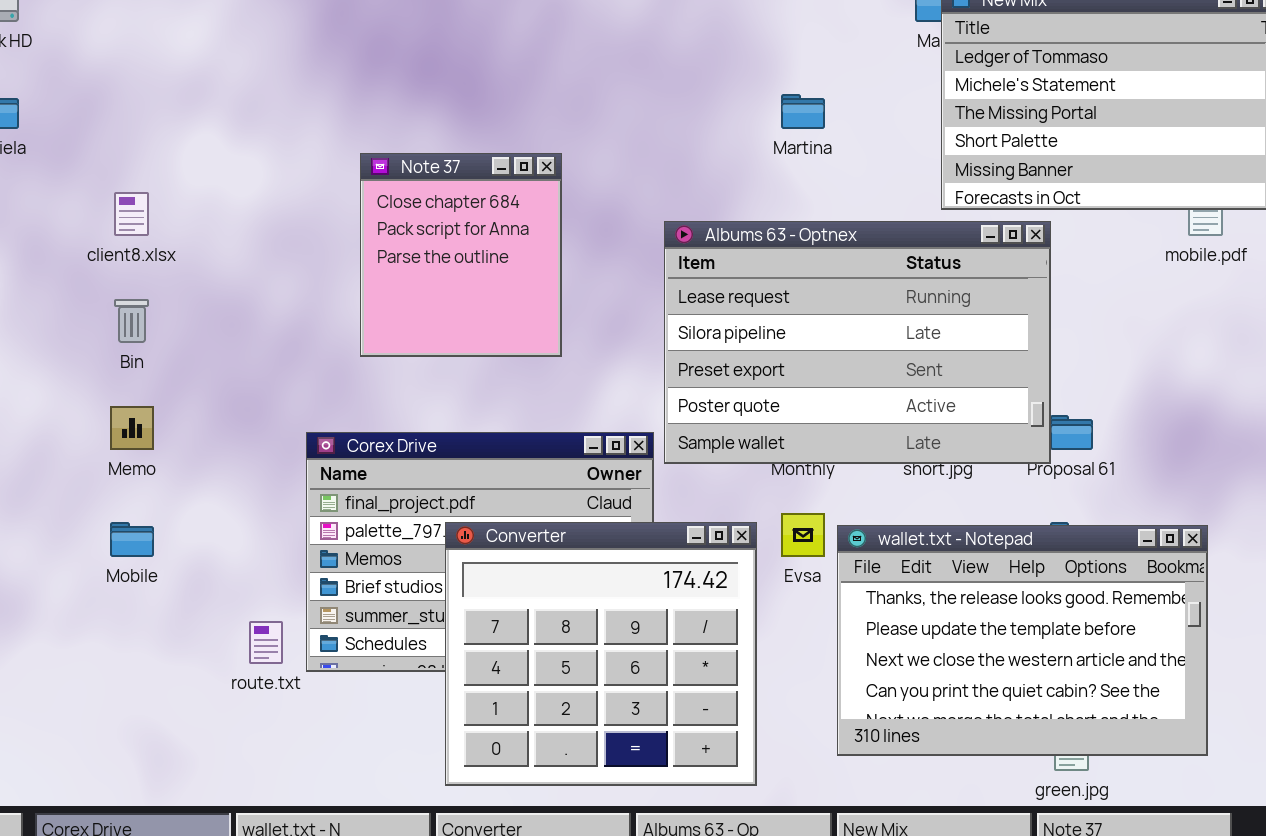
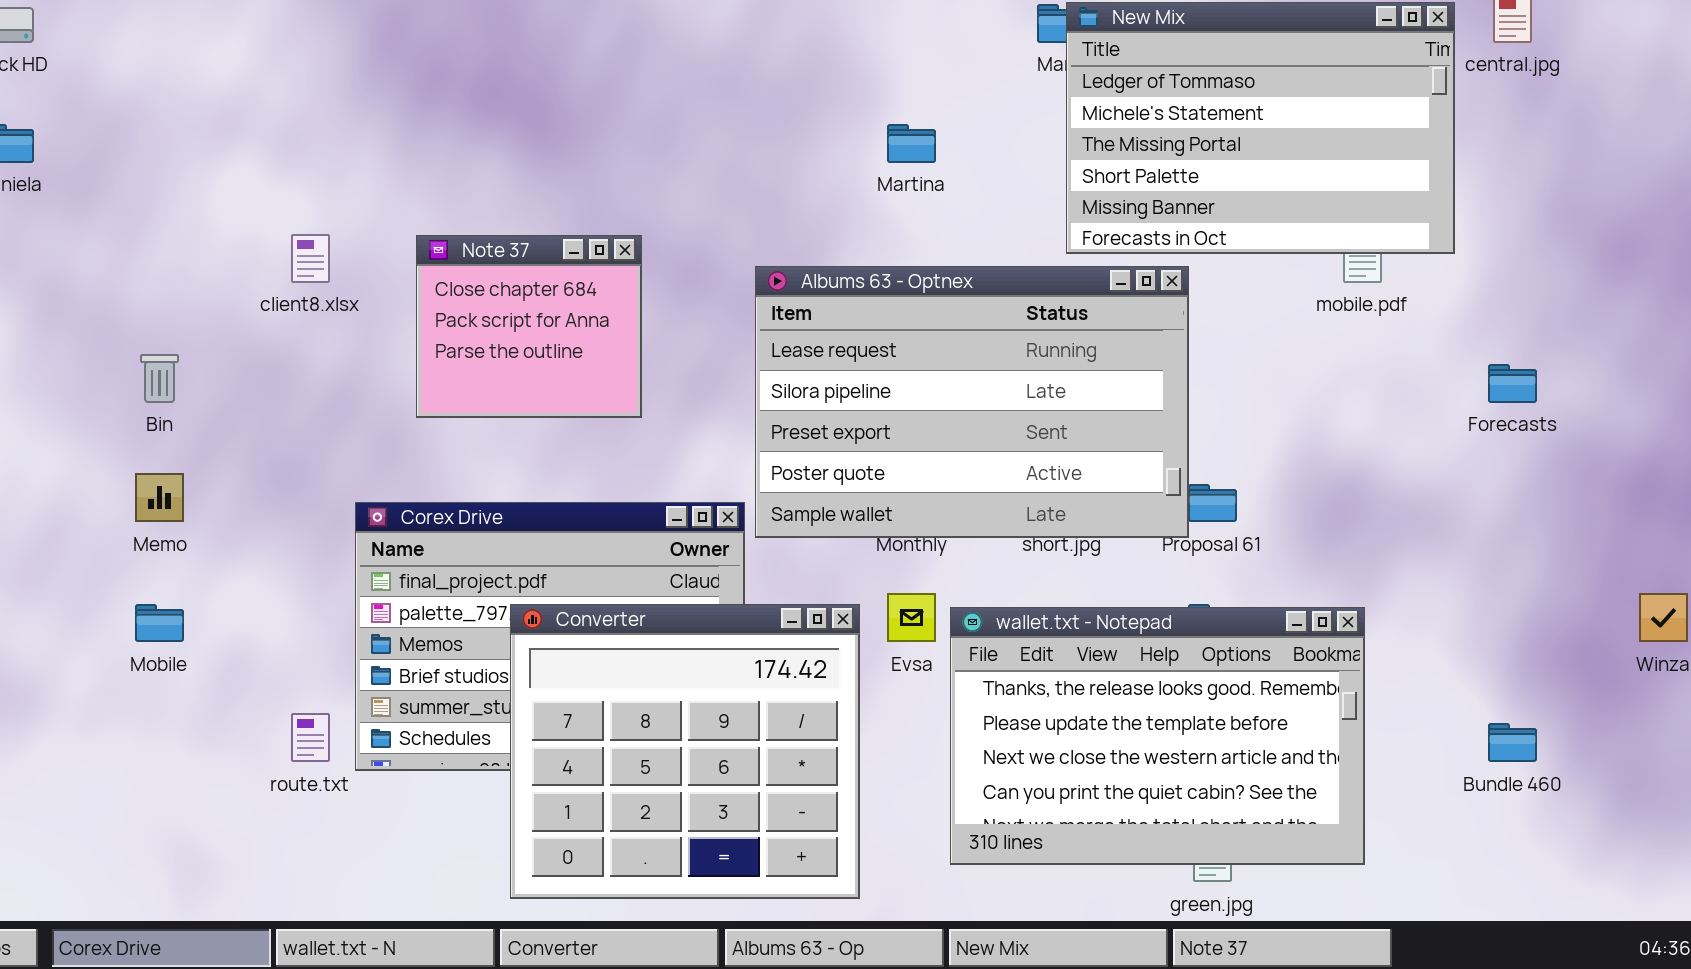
Note 37: [360,153,562,357] -> [416,235,642,418], resized
client8.xlsx: [114,192,149,236] -> [291,234,330,283], moved

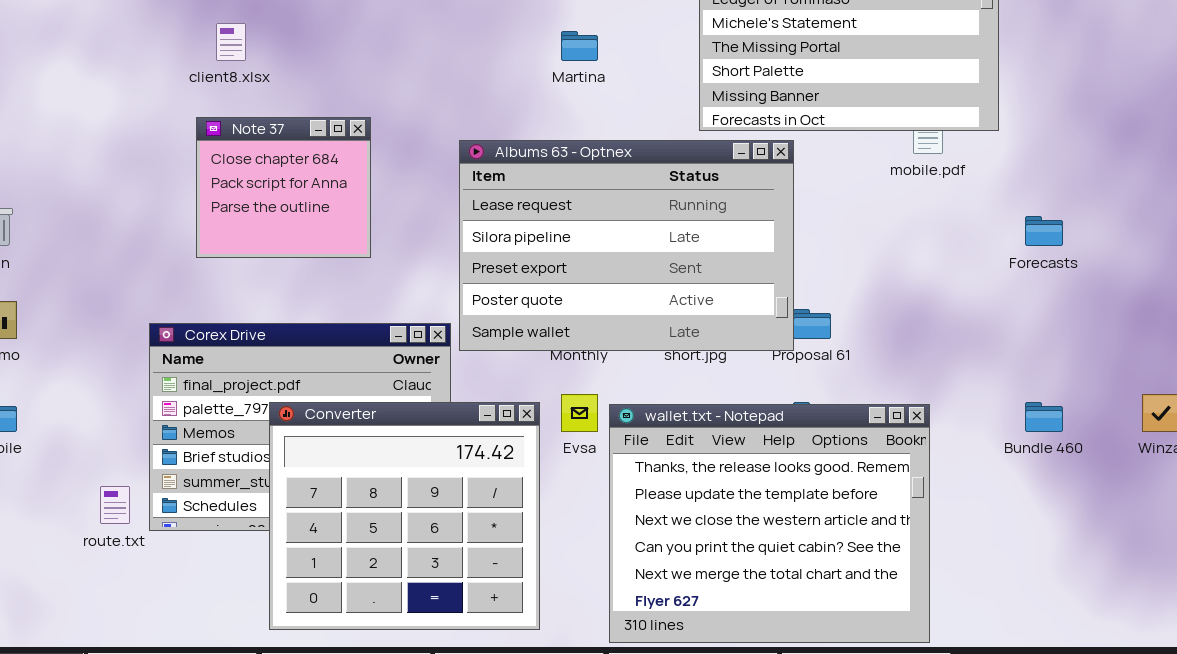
client8.xlsx: [291,234,330,283] -> [216,23,246,61], moved
wallet.txt - Notepad: [950,607,1365,865] -> [609,404,930,643], resized
Bundle 460: [1488,723,1537,762] -> [1025,402,1063,432], moved

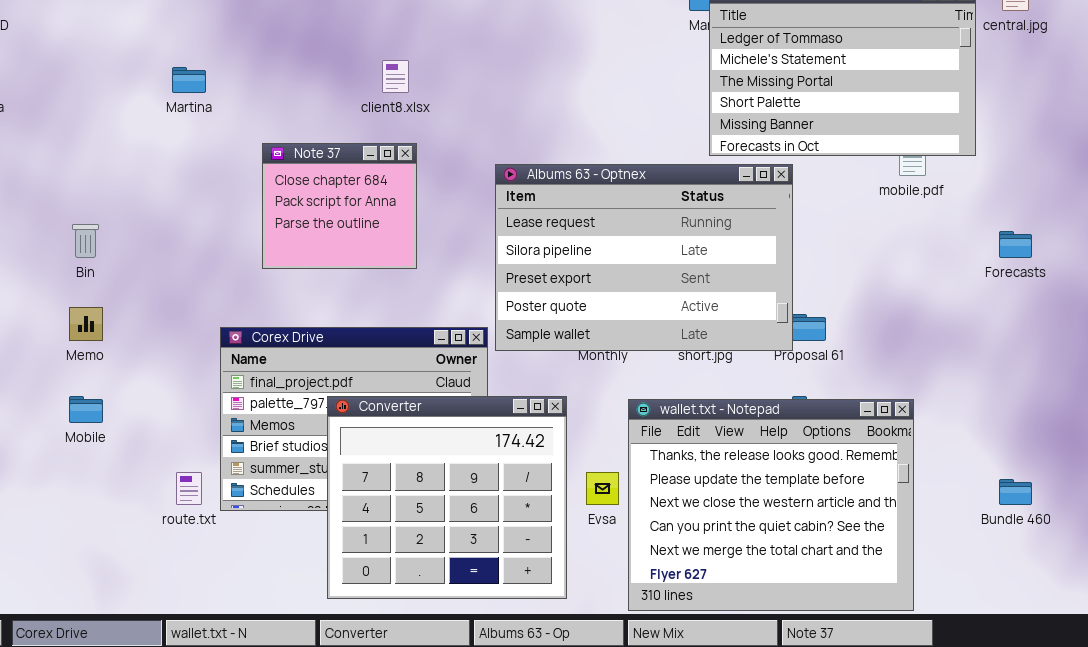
client8.xlsx: [216,23,246,61] -> [382,60,409,93], moved
Martina: [561,31,598,61] -> [172,67,206,93], moved
Evsa: [561,394,598,432] -> [586,472,619,505], moved
Bundle 460: [1025,402,1063,432] -> [999,479,1032,505], moved

